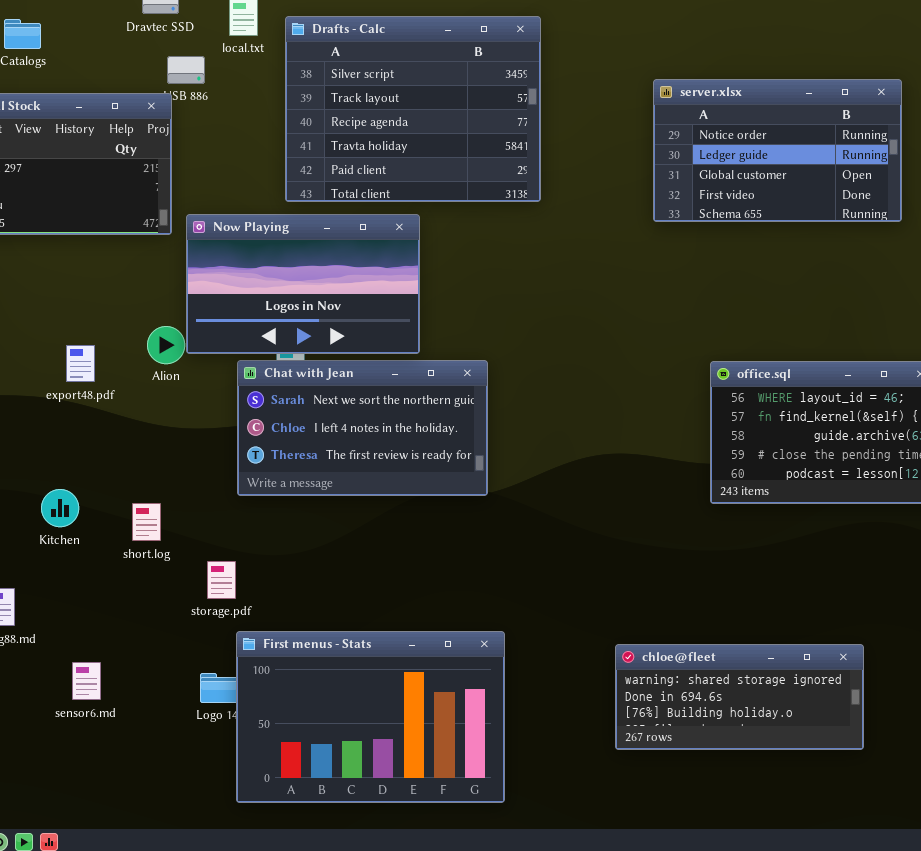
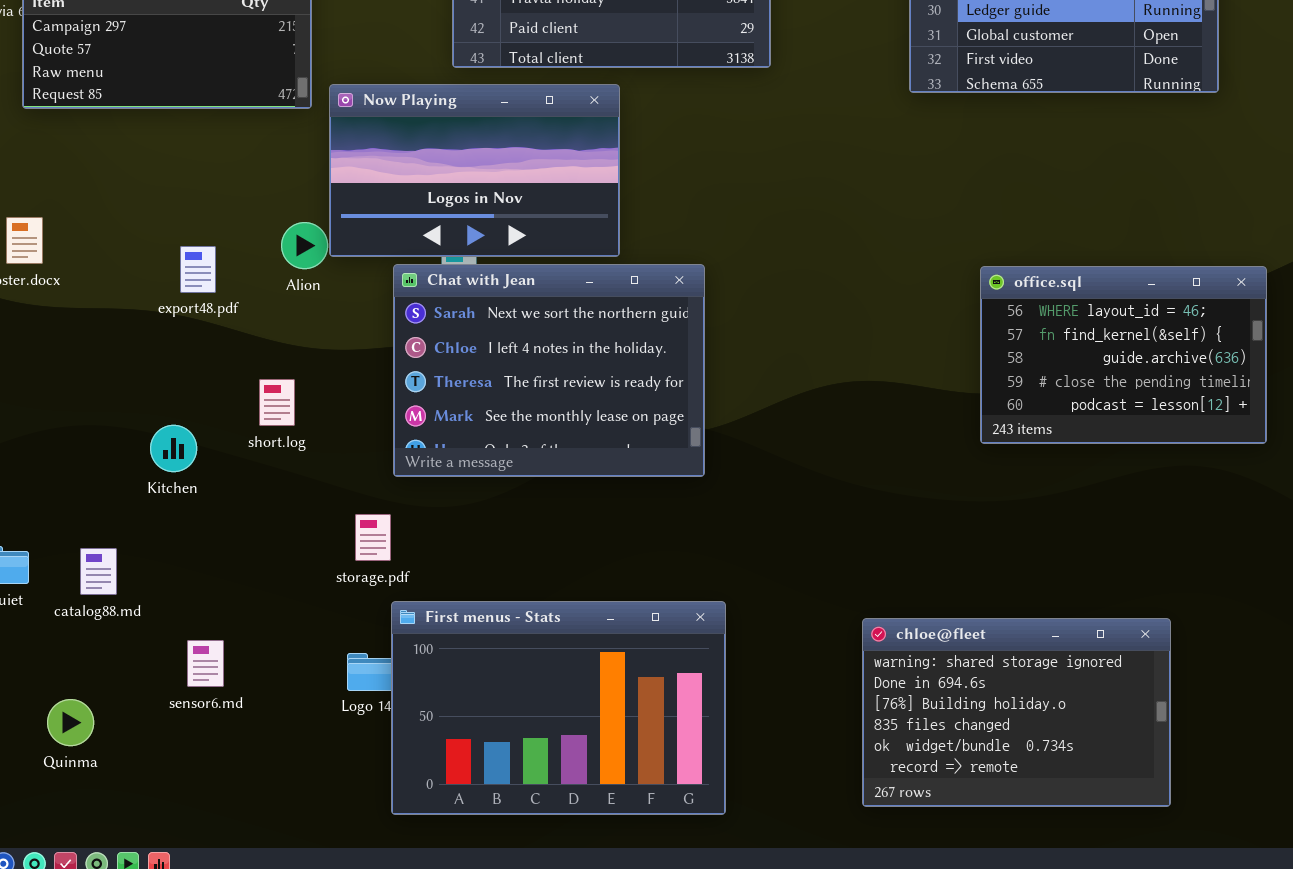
Chat with Jean: [237,360,488,496] -> [393,264,705,477], resized
short.log: [132,503,161,541] -> [259,379,295,426], moved
chloe@fleet: [615,644,864,750] -> [862,618,1171,807], resized

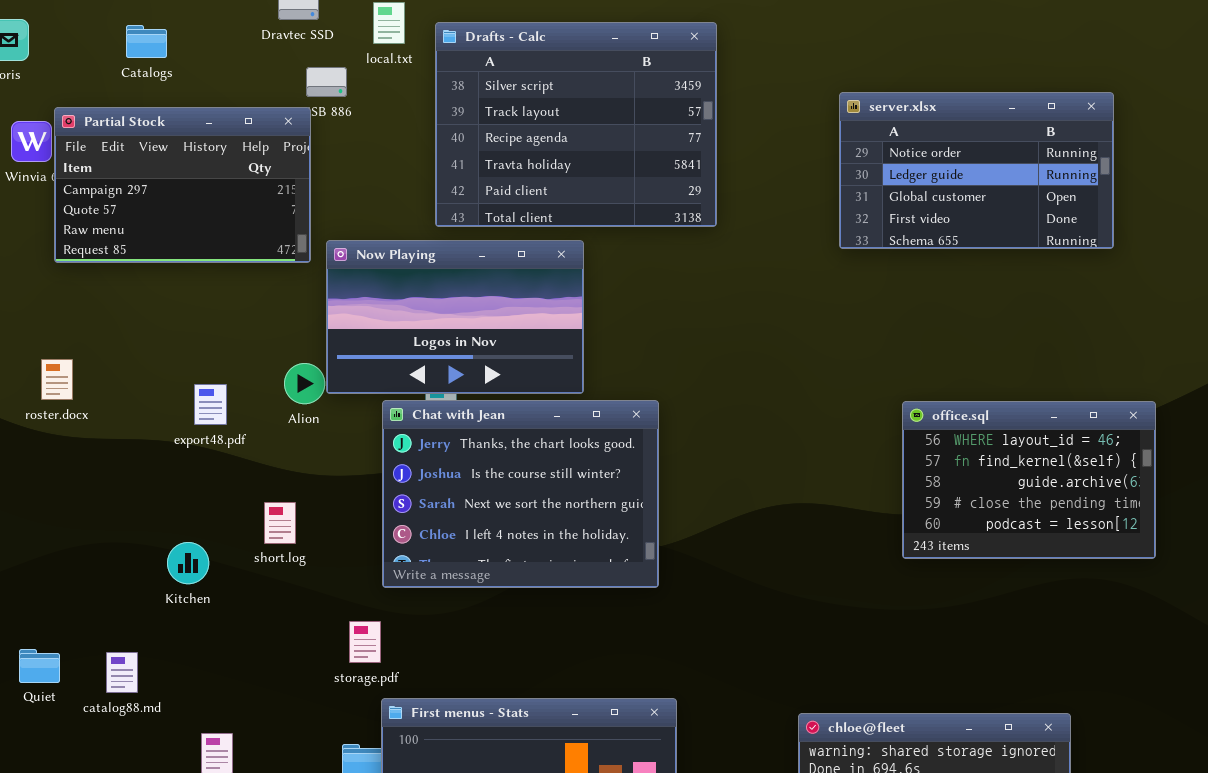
Chat with Jean: [393,264,705,477] -> [382,400,659,588], scrolled up 2 rows

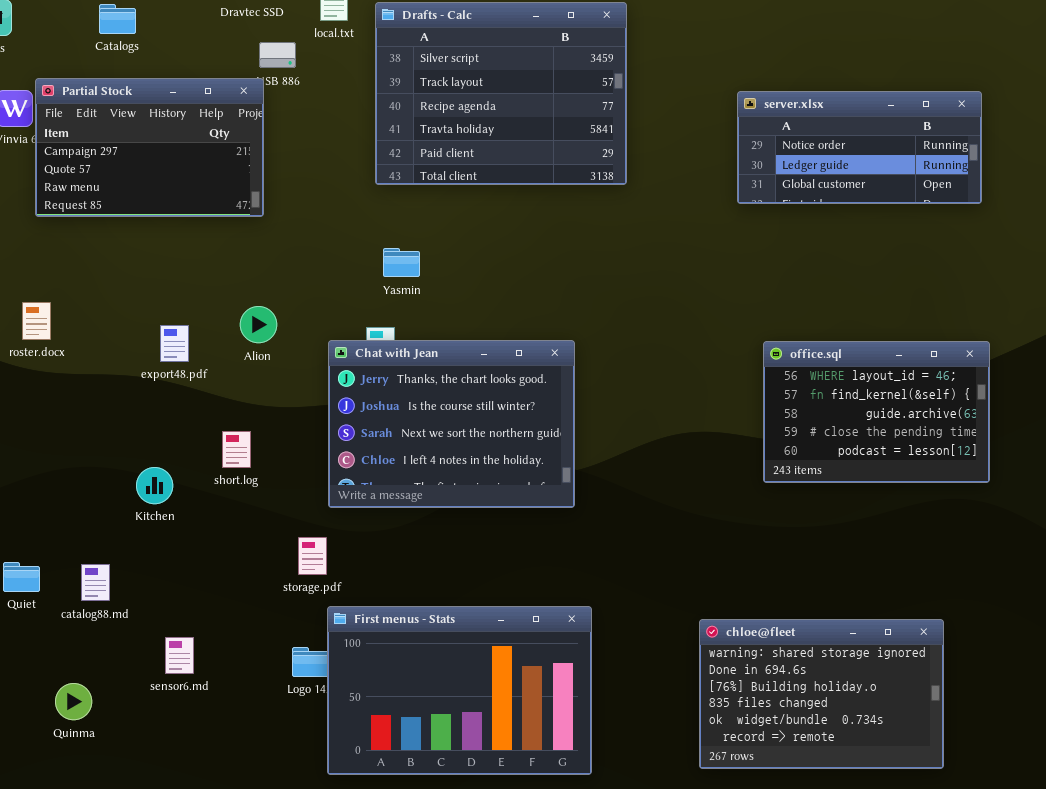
server.xlsx: [839,92,1114,249] -> [737,91,982,204], resized
Now Playing: [326,240,584,394] -> none, closed
office.sql: [902,401,1156,559] -> [763,341,990,483], moved

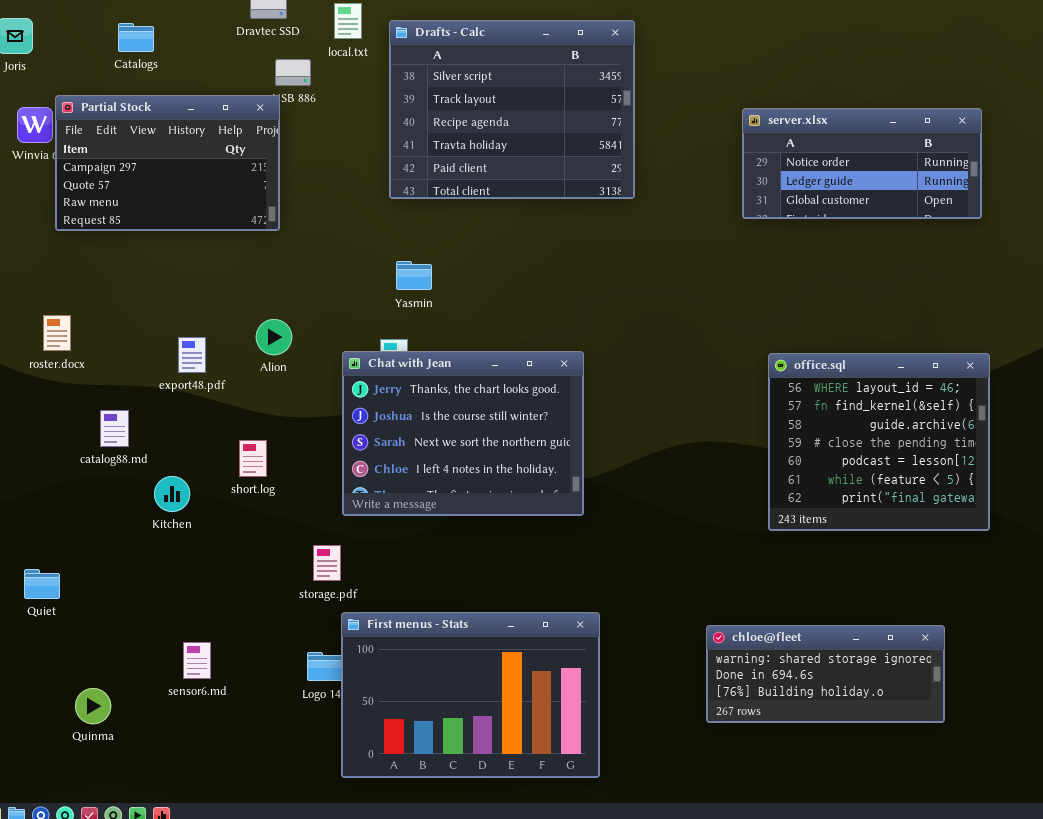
office.sql: [763,341,990,483] -> [768,353,990,531], resized
catalog88.md: [81,564,110,601] -> [100,410,129,447], moved
chloe@fleet: [699,619,944,769] -> [706,625,945,723], resized

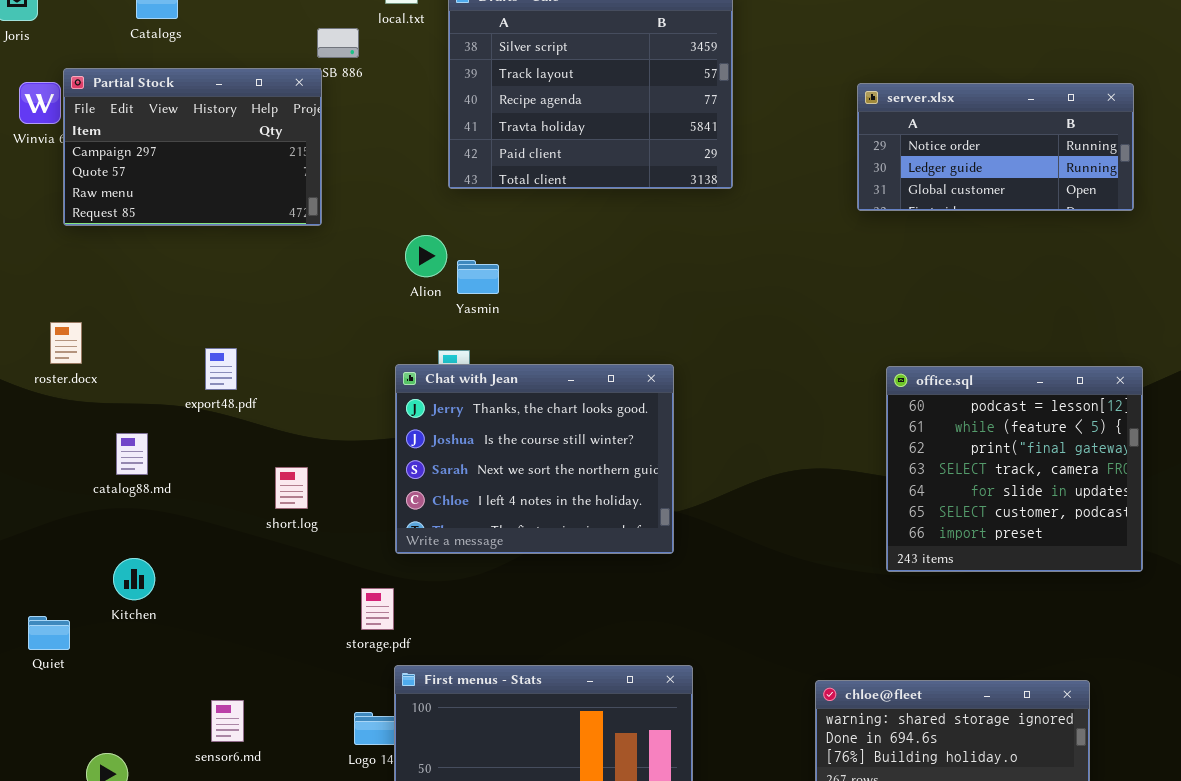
Alion: [256,319,292,355] -> [405,235,447,277], moved
office.sql: [768,353,990,531] -> [886,366,1143,572], scrolled down 4 rows
Kitchen: [154,476,190,512] -> [113,558,155,600], moved

